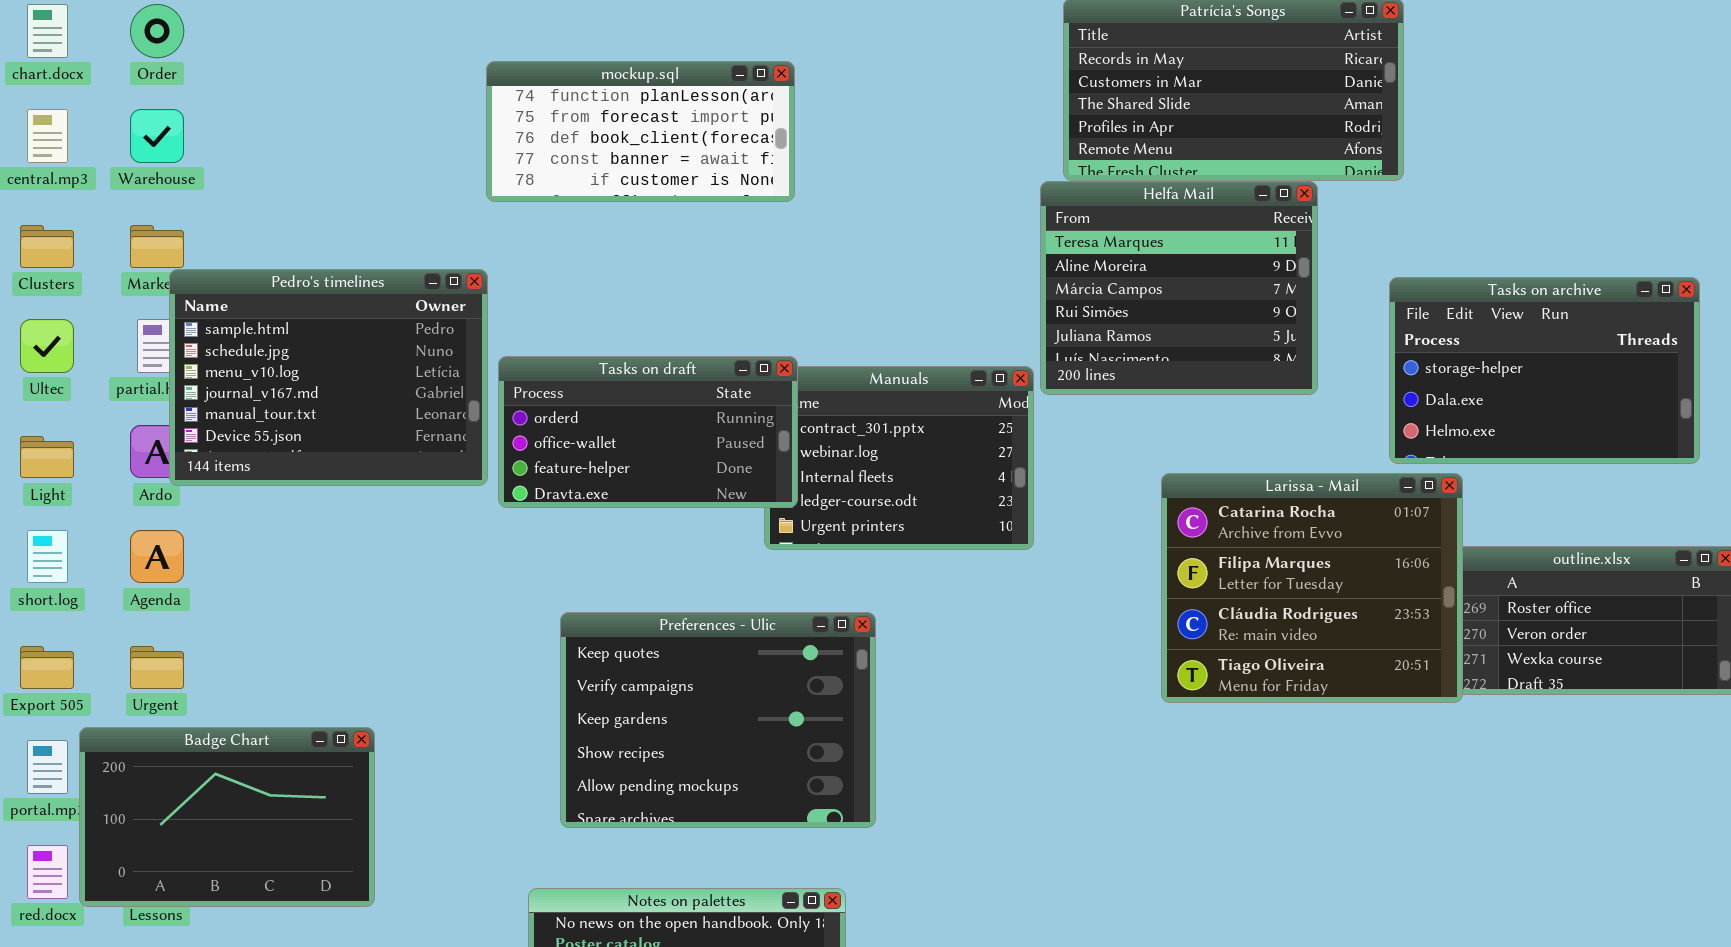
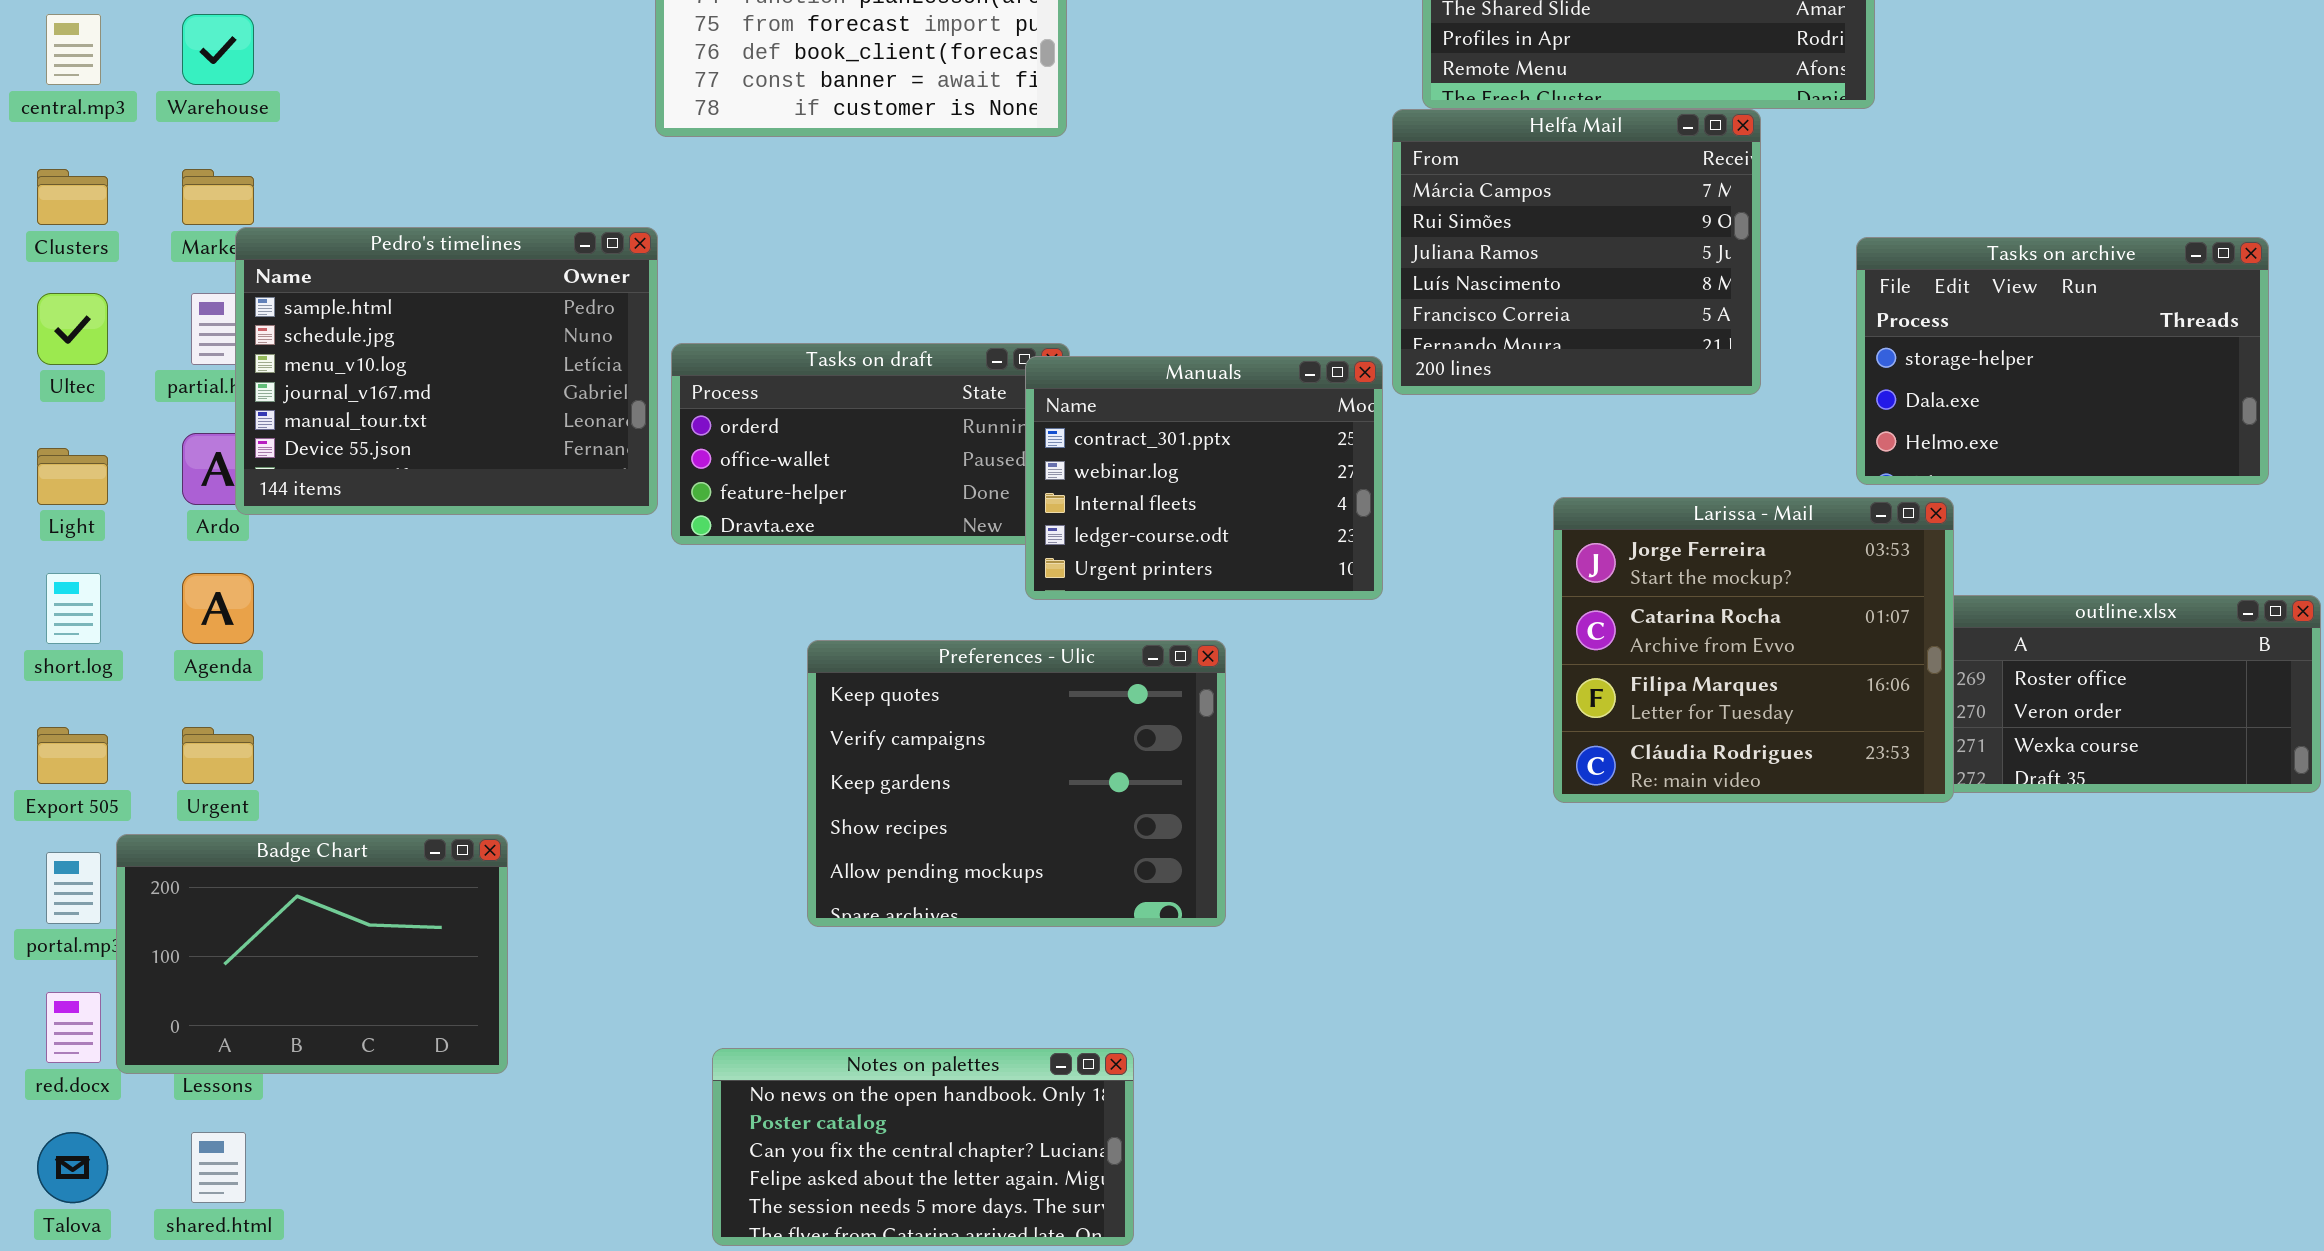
Helfa Mail: [1040,181,1318,395] -> [1392,109,1761,395], scrolled down 2 rows
Manuals: [764,366,1034,550] -> [1025,356,1383,600], raised
Larissa - Mail: [1161,473,1463,703] -> [1553,497,1954,803], scrolled up 1 row
Preferences - Ulic: [560,612,876,828] -> [807,640,1226,927], moved

